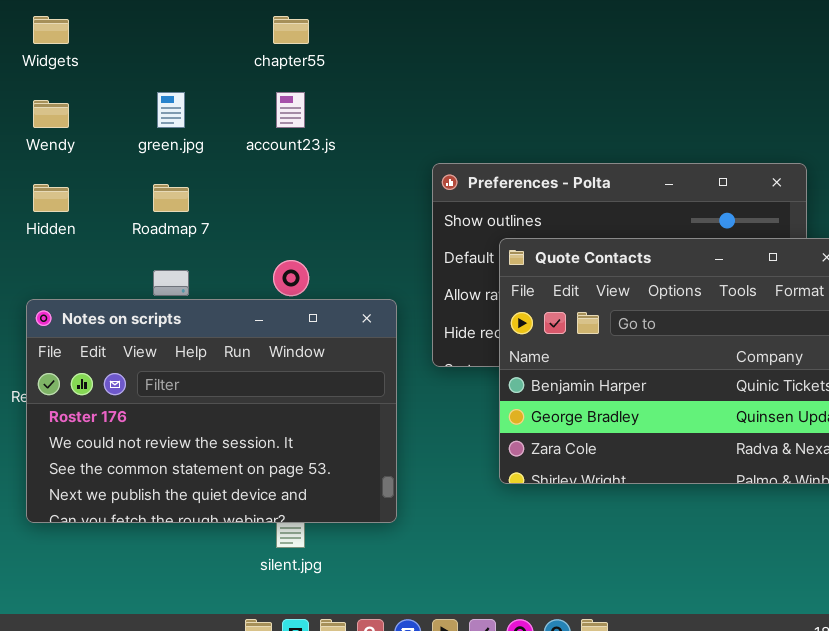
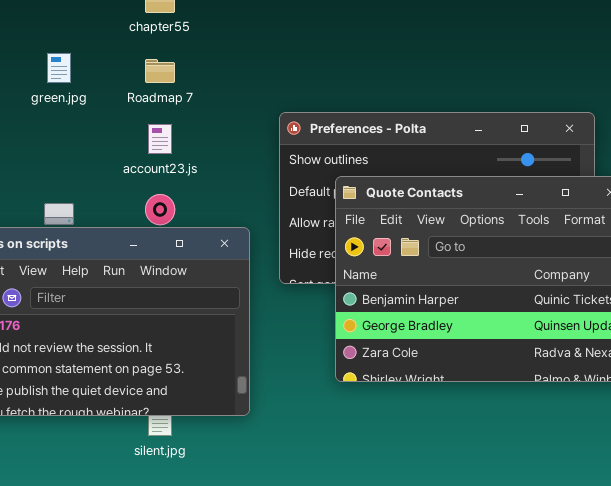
account23.js: [276,92,305,128] -> [148,124,172,154], moved
Roadmap 7: [153,184,189,212] -> [145,59,175,83], moved

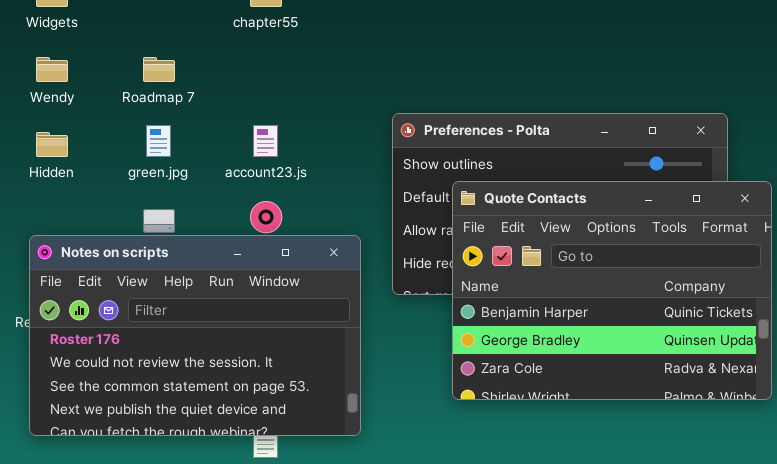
green.jpg: [47,53,71,83] -> [146,125,171,157], moved
Roadmap 7: [145,59,175,83] -> [143,57,175,82], moved

